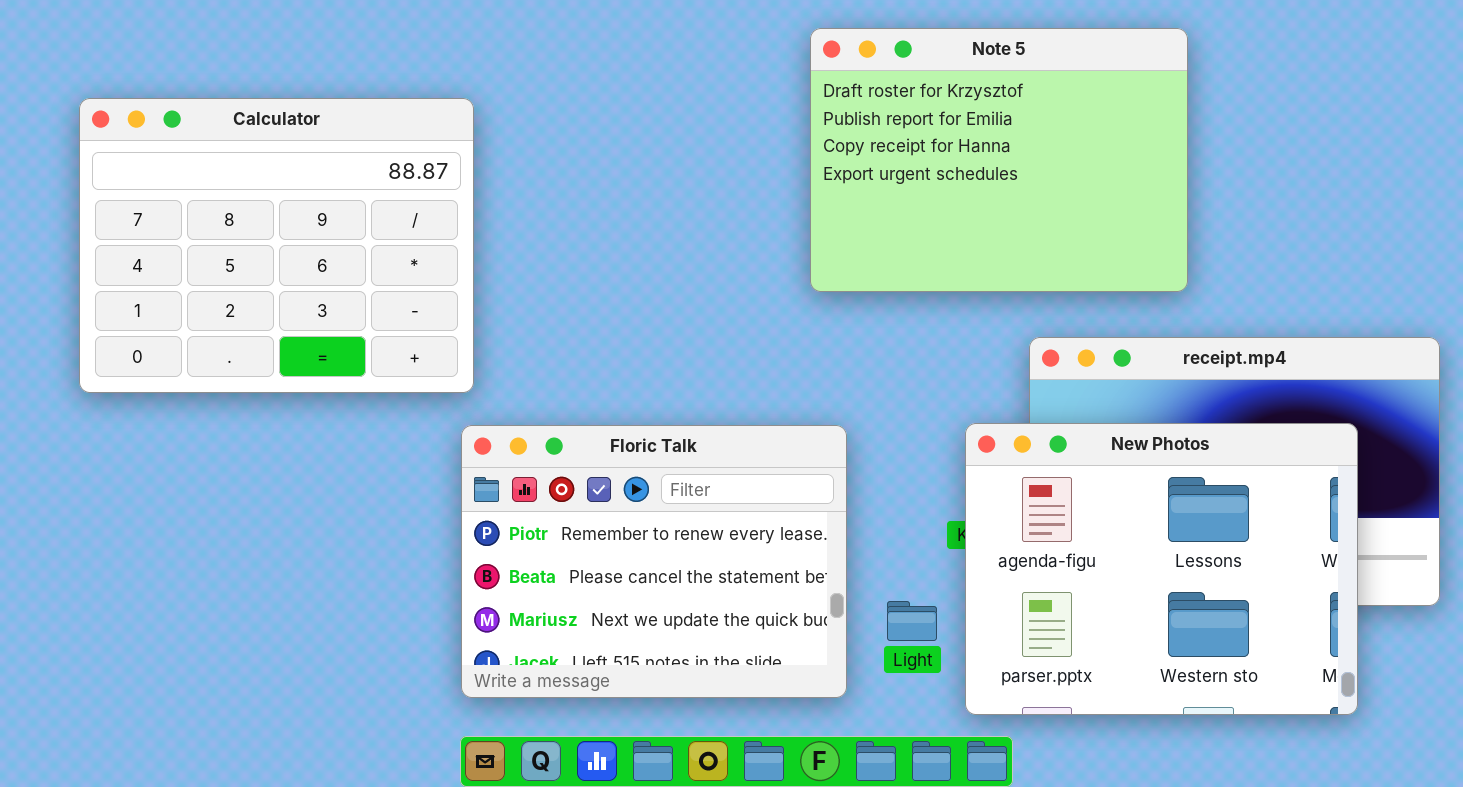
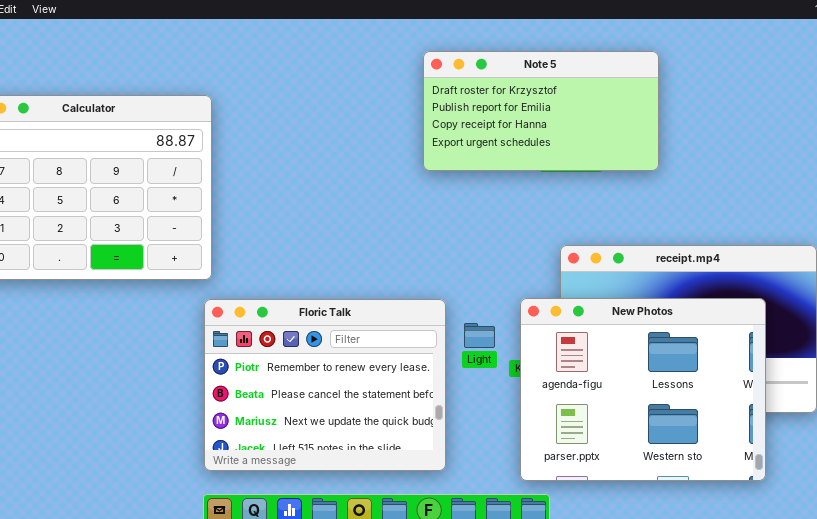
Note 5: [810,28,1188,292] -> [423,51,659,171], resized
Light: [887,601,937,641] -> [464,323,495,348], moved

